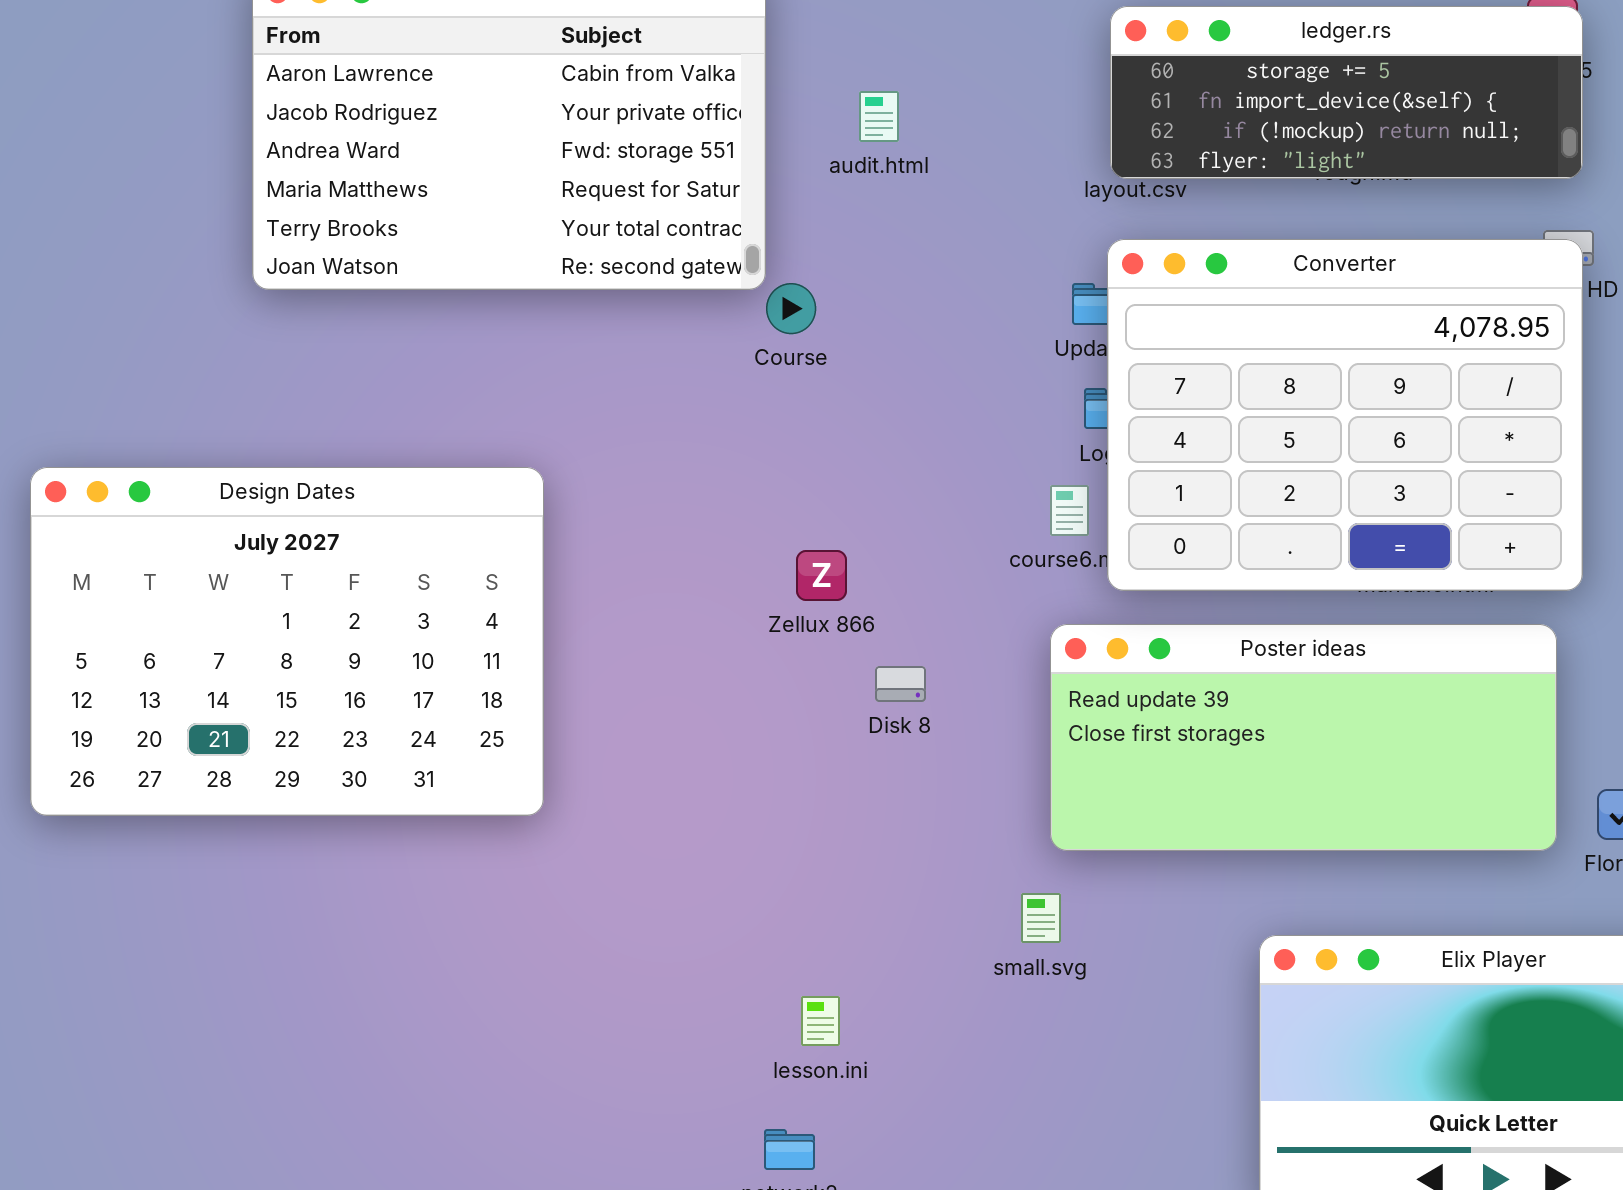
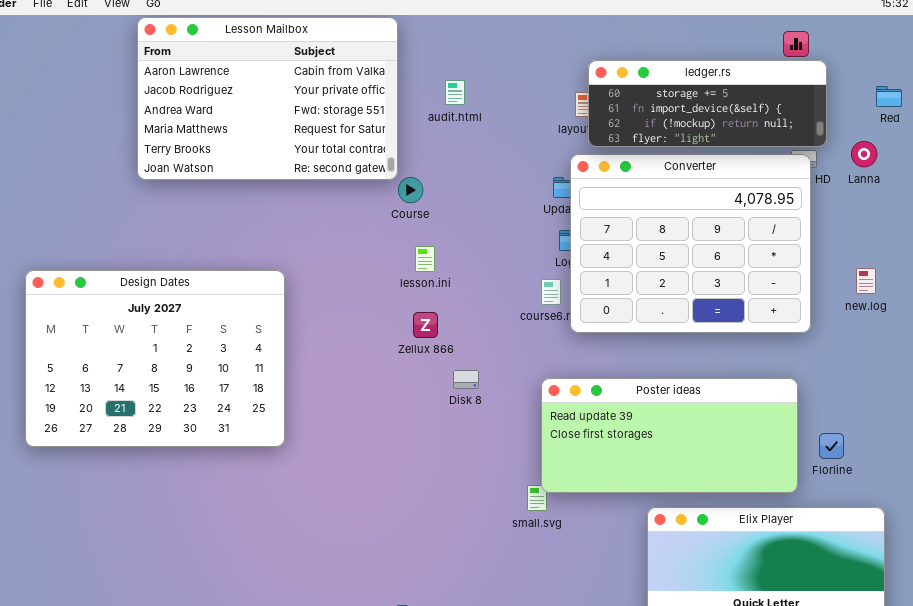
ledger.rs: [1110,6,1583,179] -> [588,60,827,147], moved
Poster ideas: [1050,624,1557,851] -> [541,378,798,493], moved
lesson.ini: [801,996,840,1046] -> [415,246,435,272], moved

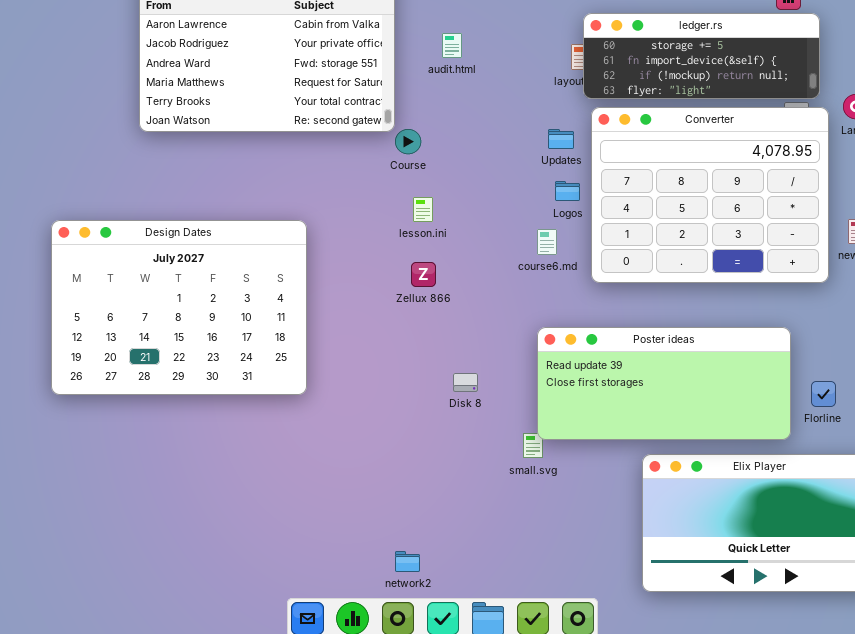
Converter: [570,154,811,333] -> [591,107,829,283], moved
Design Dates: [25,270,285,447] -> [51,220,307,395], moved
Disk 8: [453,370,479,389] -> [453,373,478,392], moved

